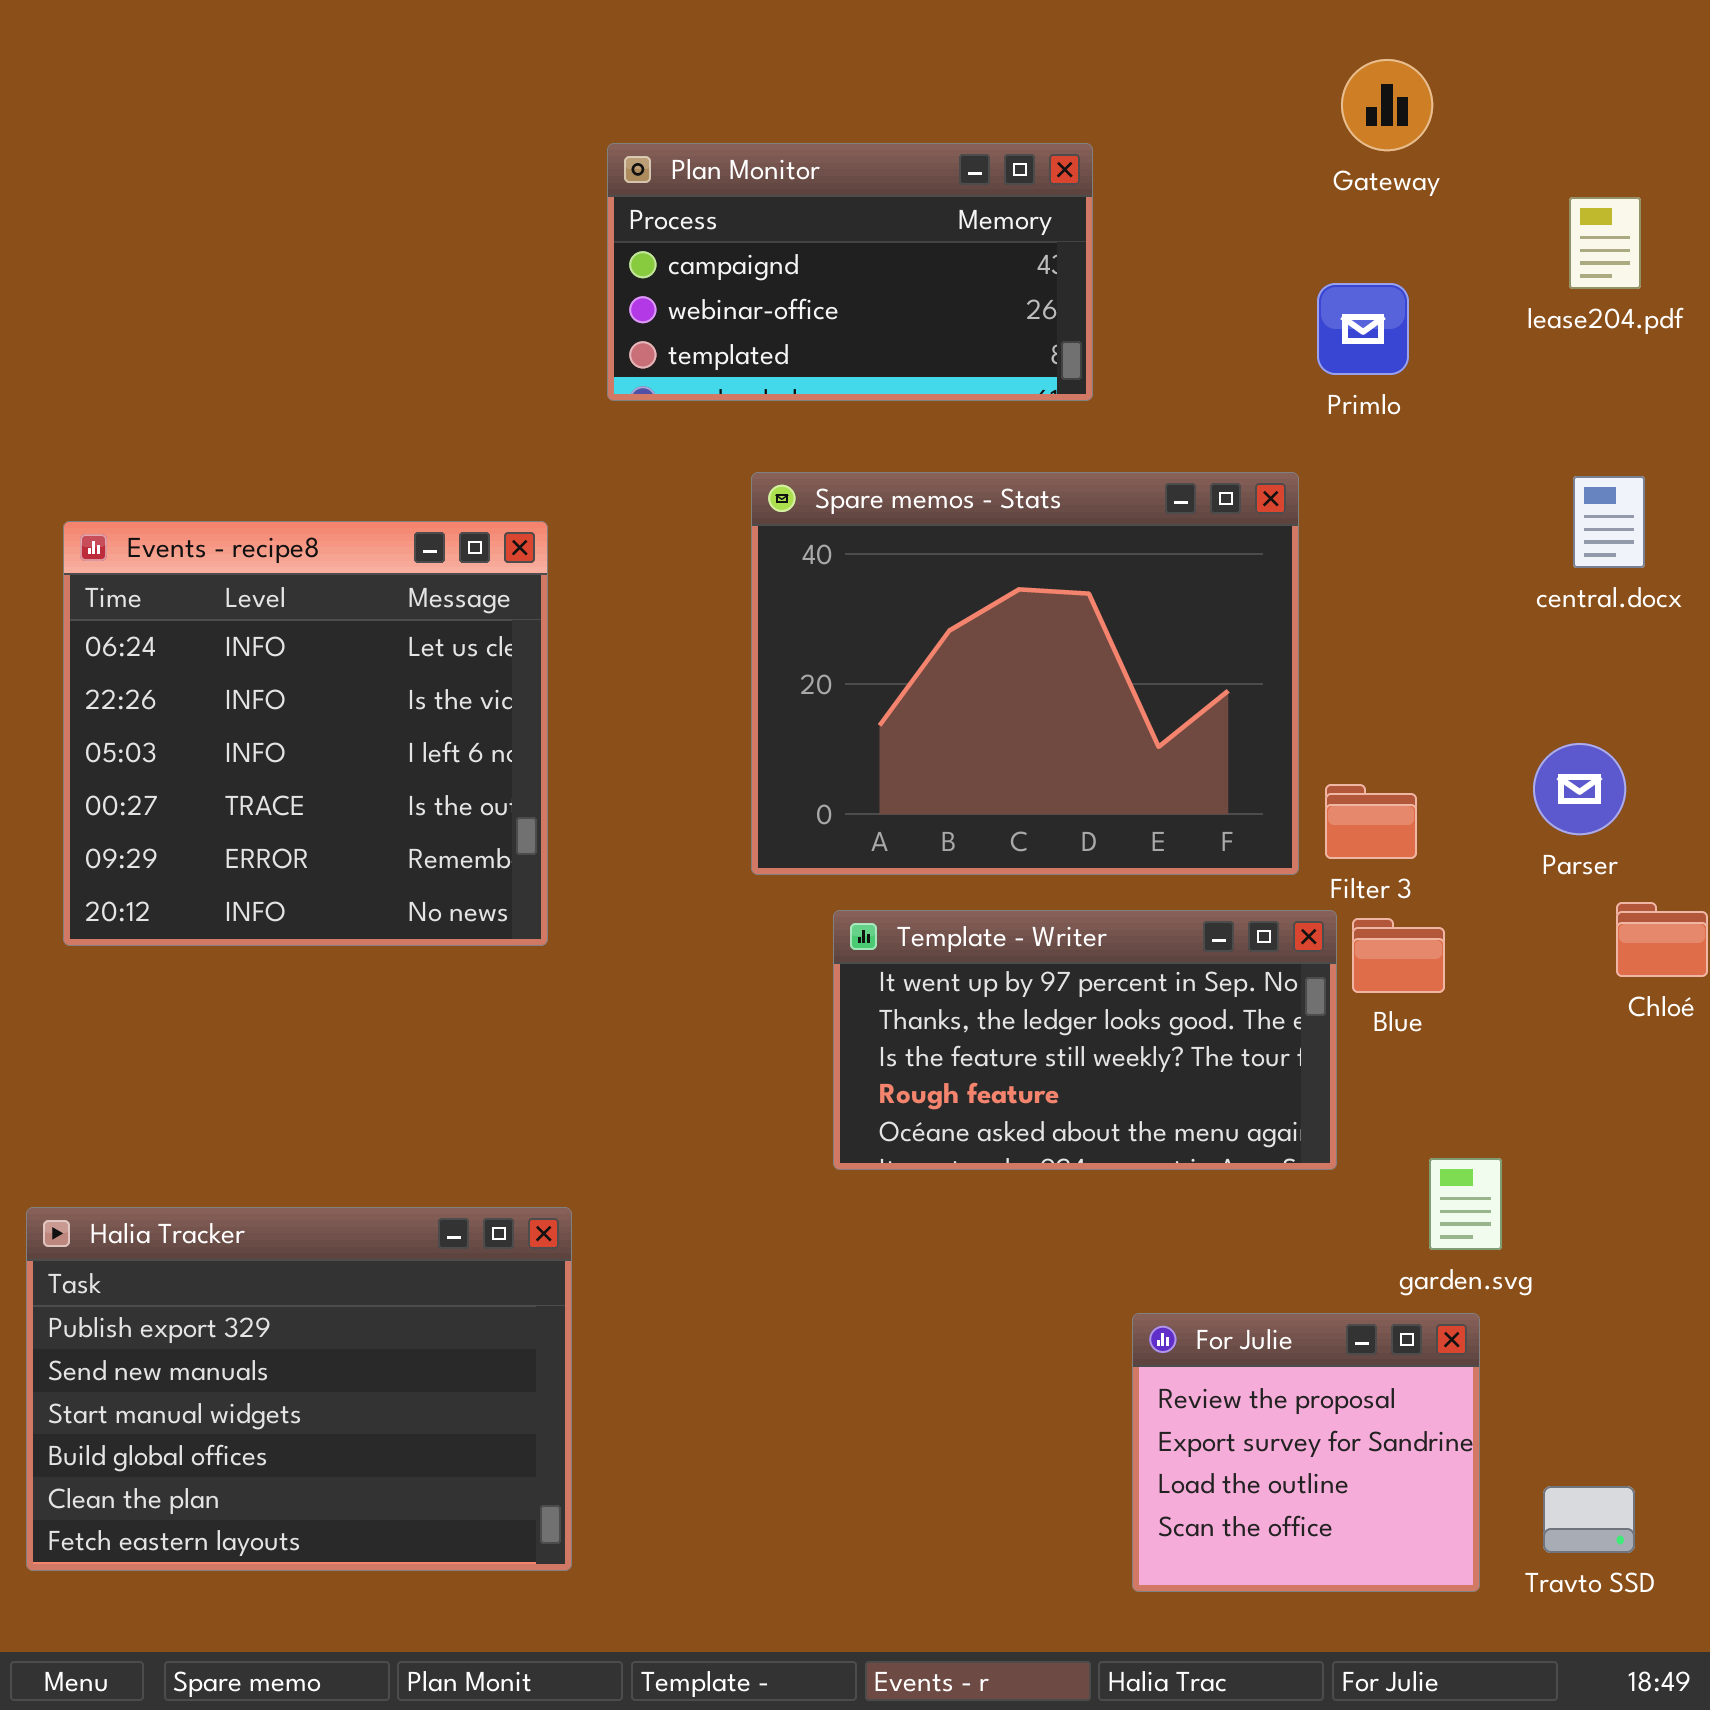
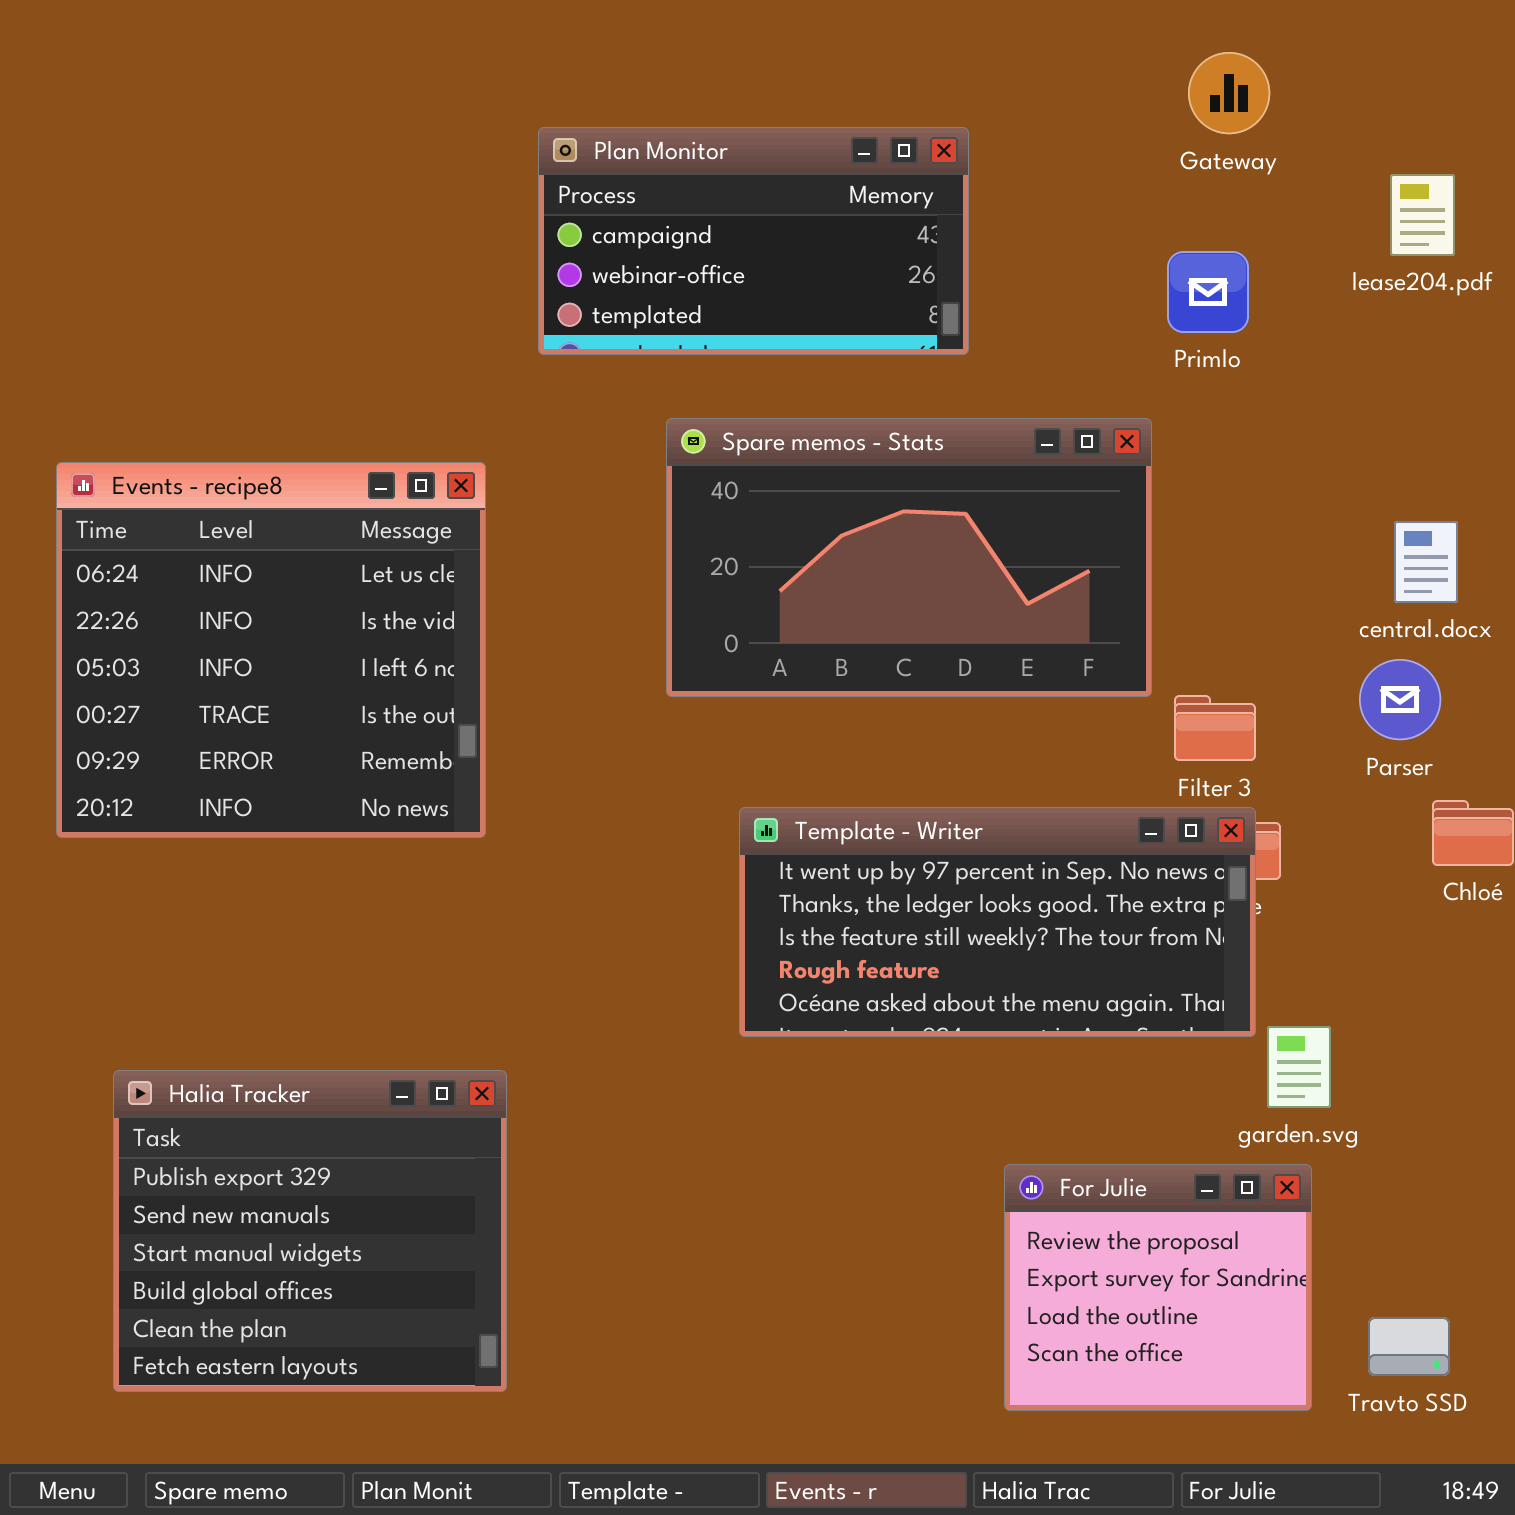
Spare memos - Stats: [751,472,1299,875] -> [666,418,1152,697], resized
central.docx: [1573,476,1645,568] -> [1394,521,1458,603], moved
Template - Writer: [833,910,1337,1170] -> [739,807,1256,1037], resized
Halia Tracker: [26,1207,572,1571] -> [113,1070,507,1392], resized

